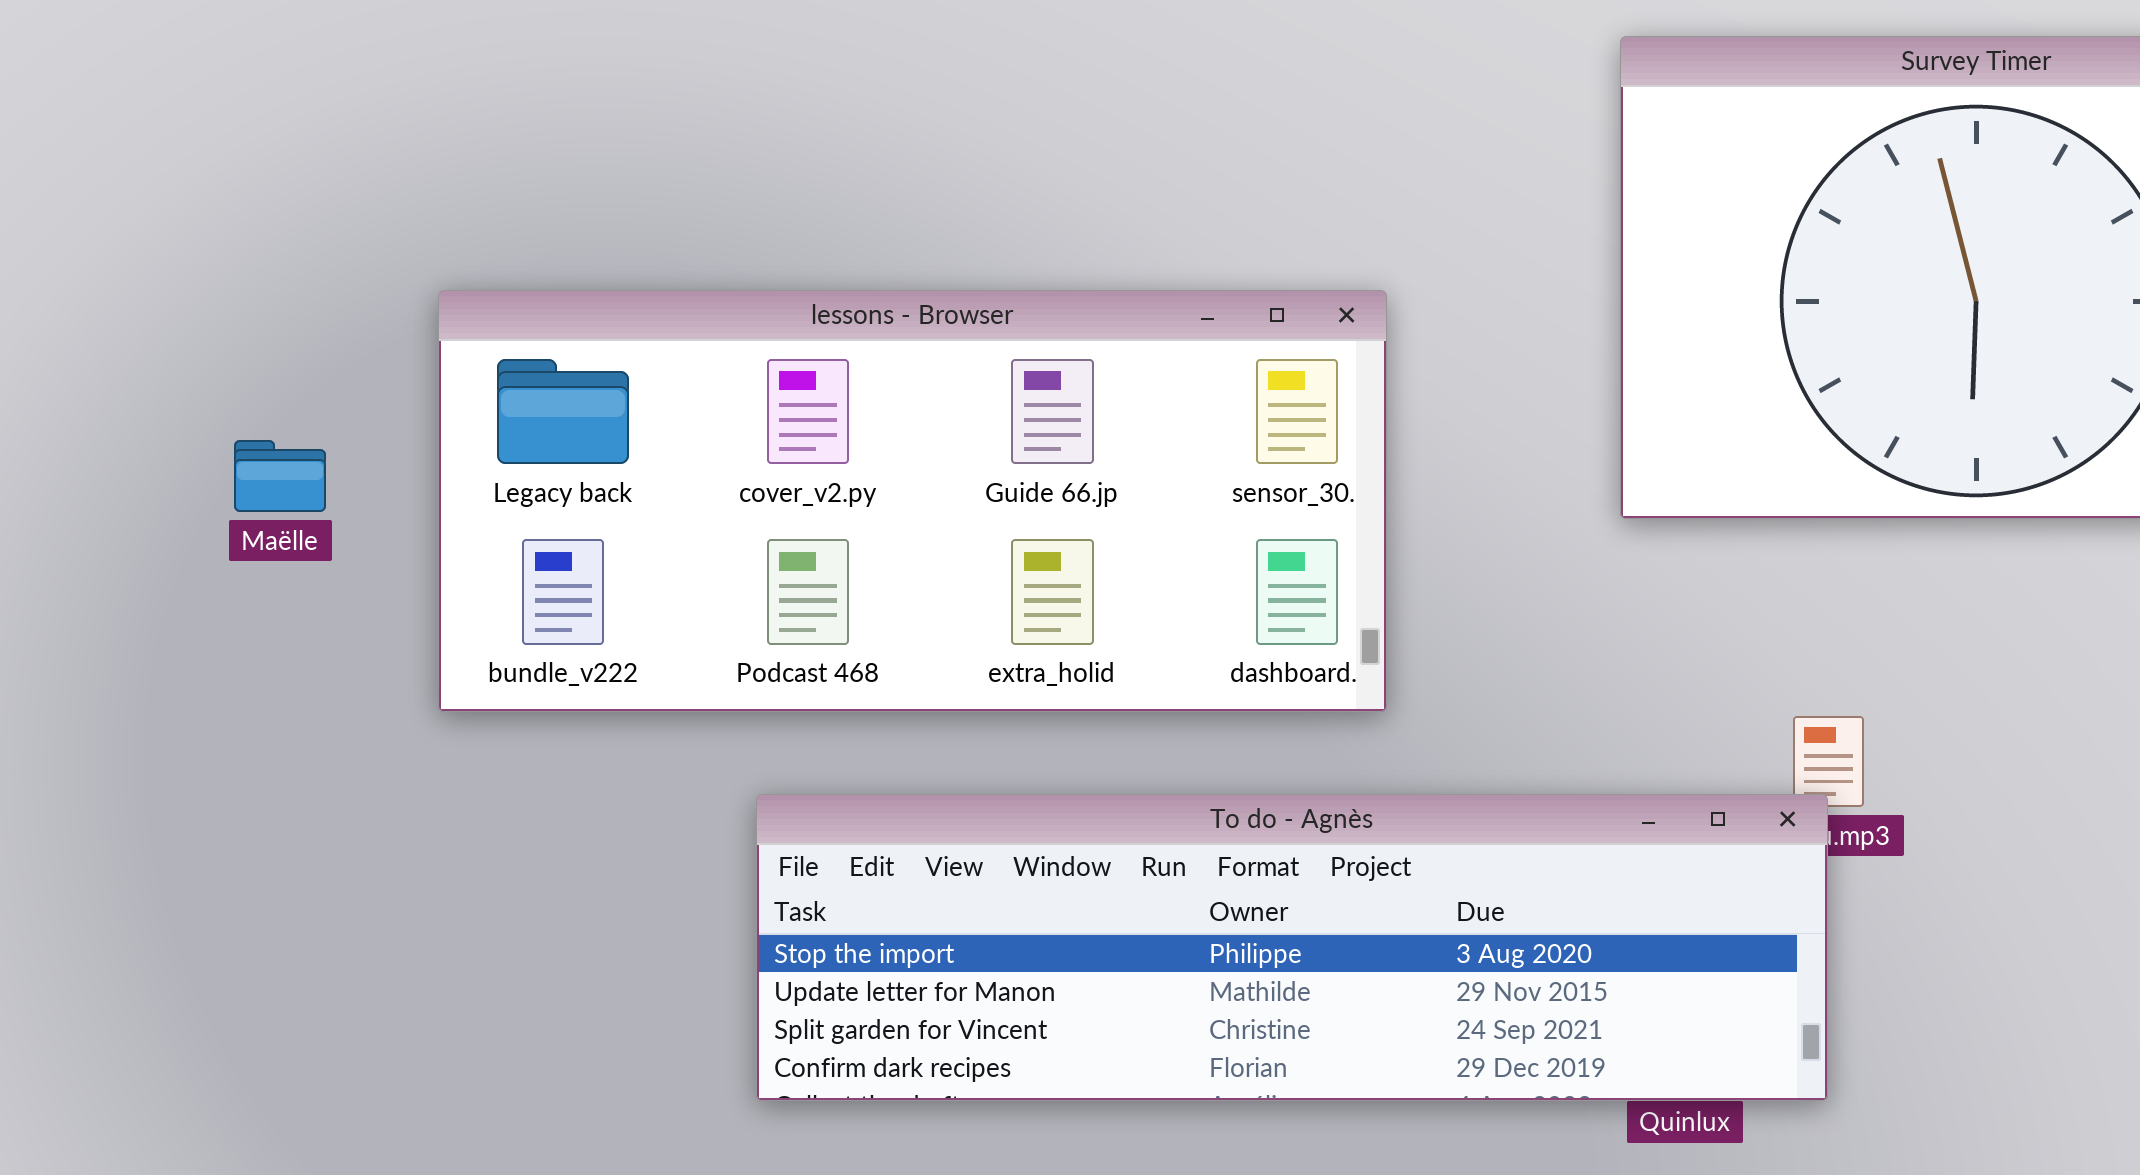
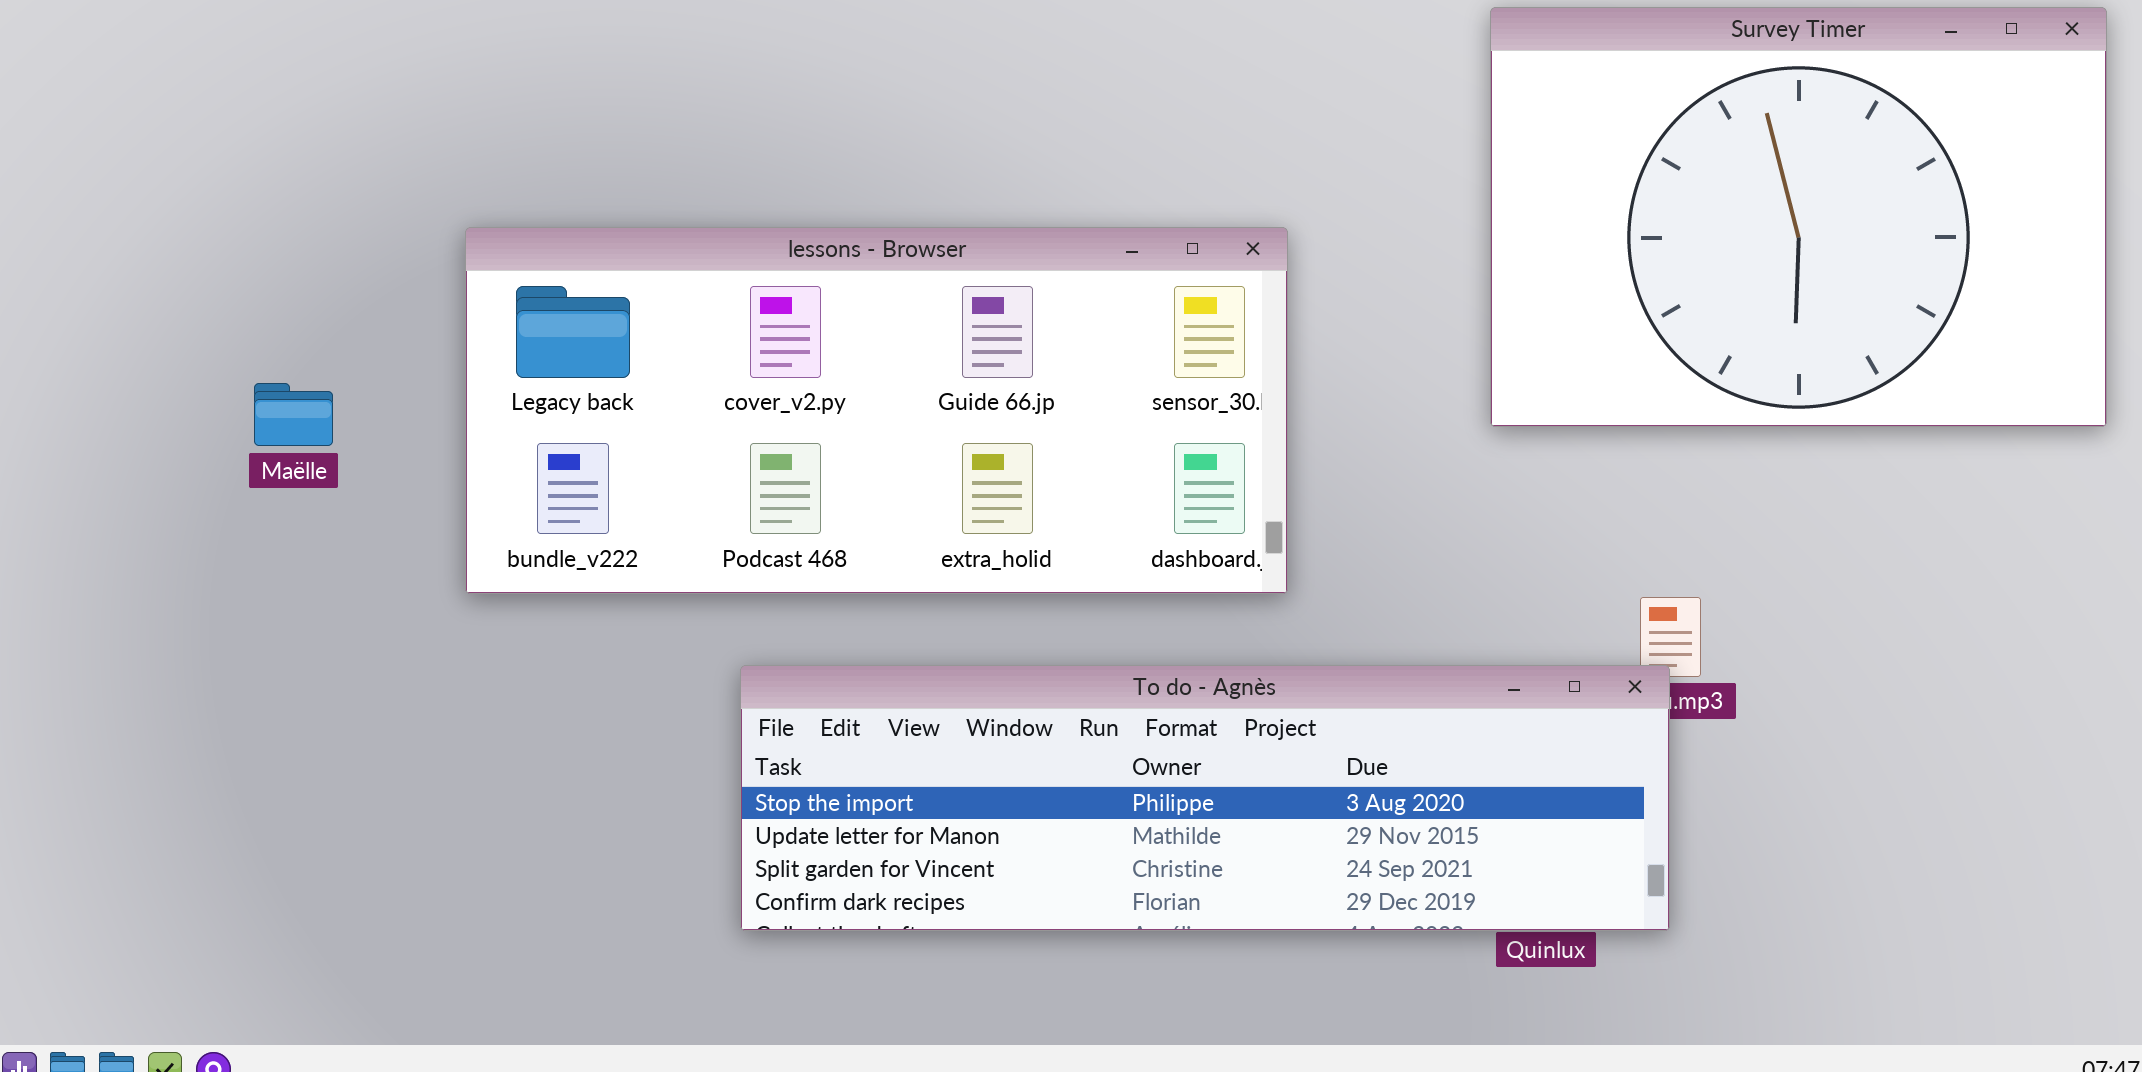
Maëlle: [234,440,326,512] -> [254,383,333,446], moved

